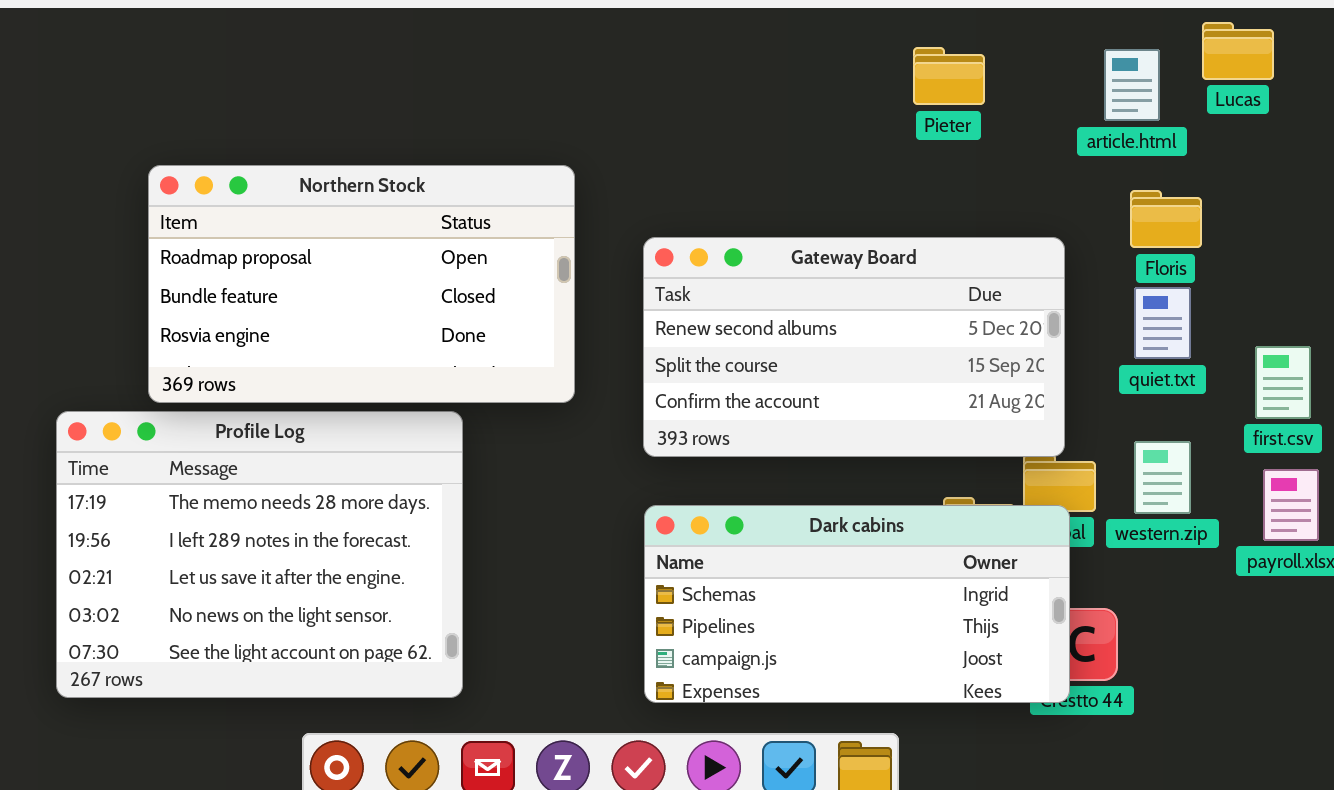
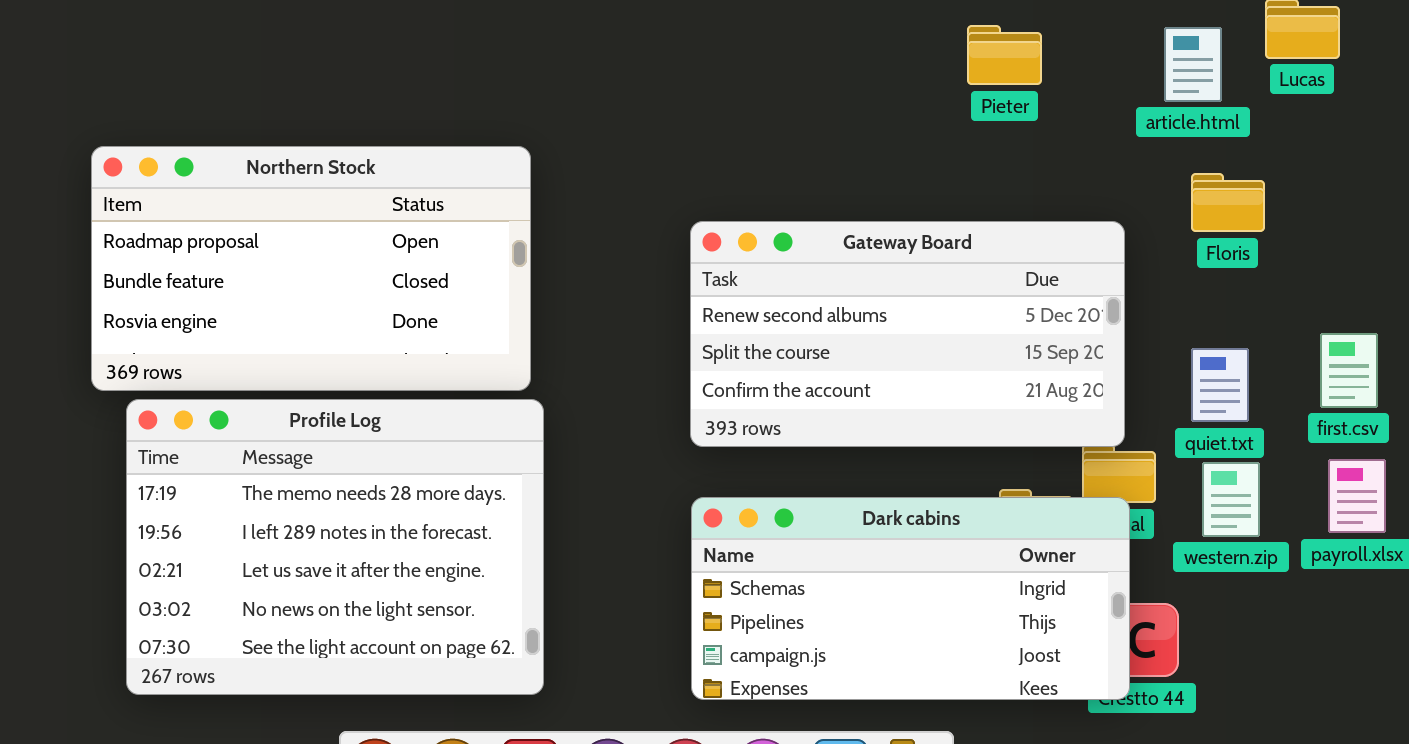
Northern Stock: [148,165,575,403] -> [91,146,531,391], moved
quiet.txt: [1134,287,1191,359] -> [1191,348,1249,422], moved
Profile Log: [56,411,463,698] -> [126,399,544,695], moved
western.zip: [1134,441,1191,514] -> [1202,462,1260,537], moved

